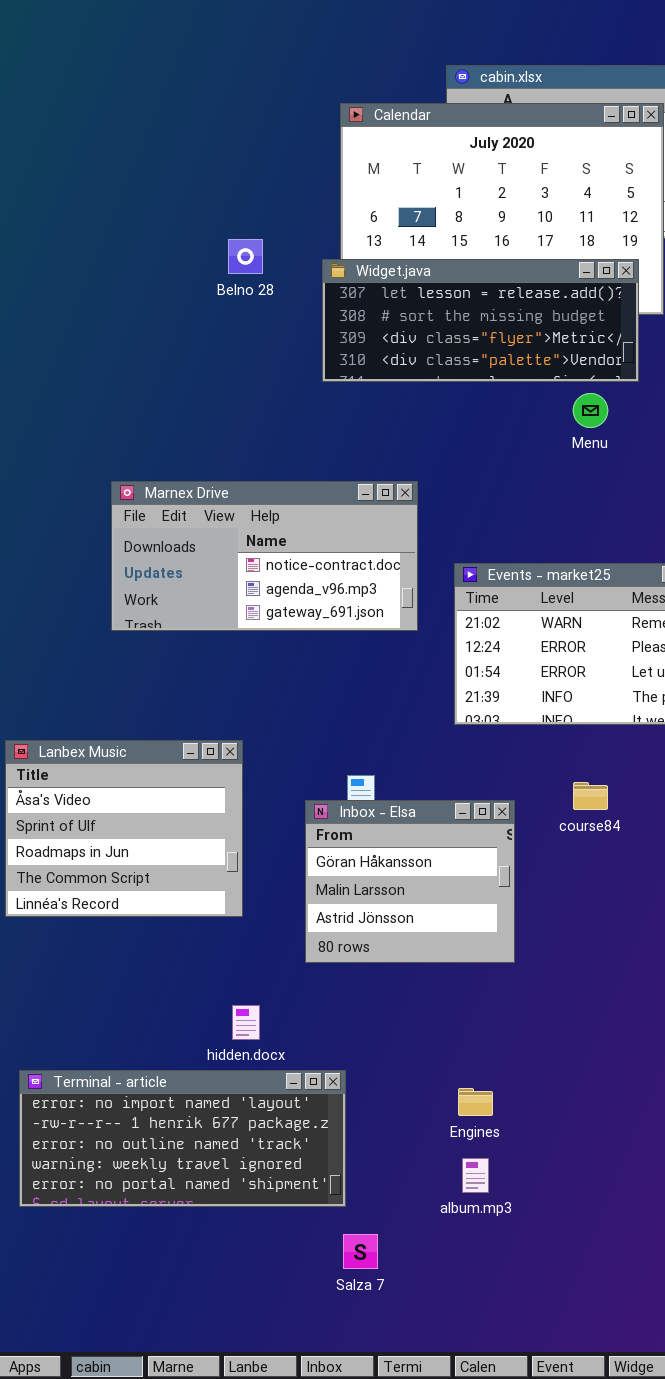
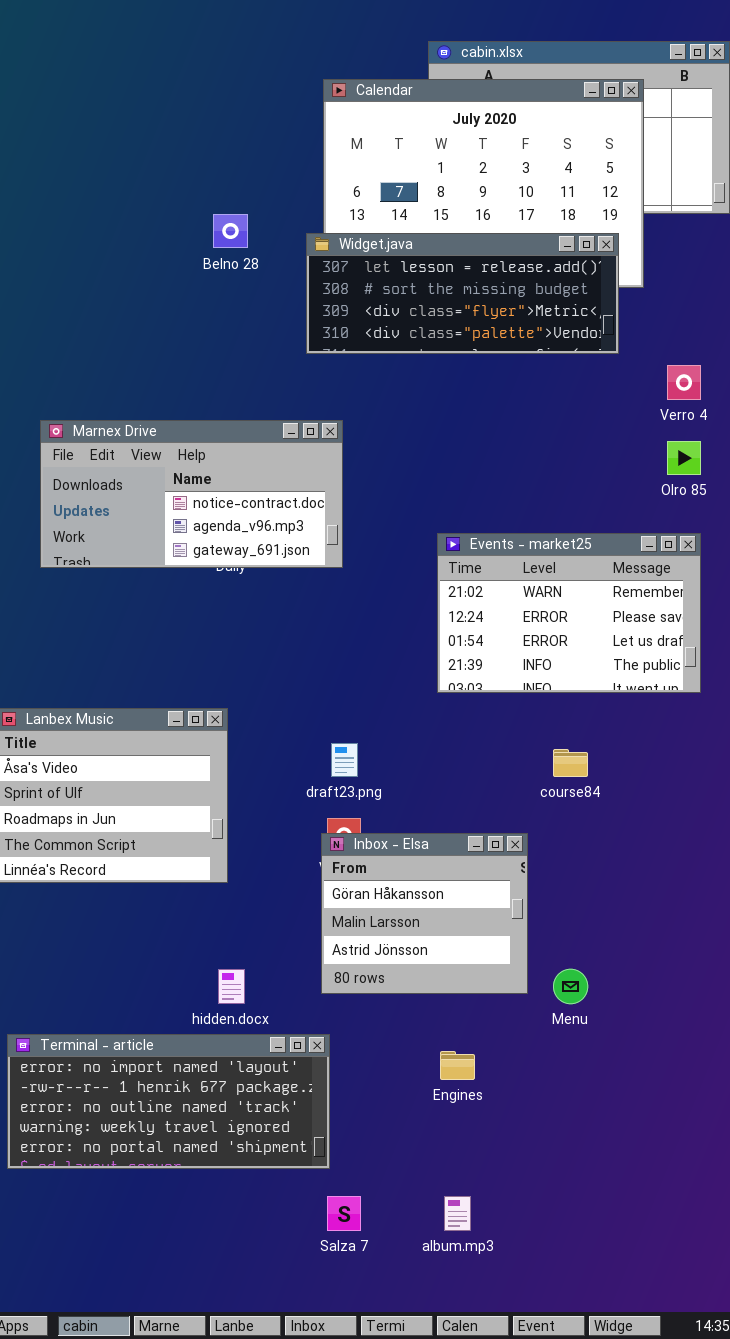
Menu: [573,393,608,428] -> [553,969,588,1004], moved
Marnex Drive: [111,481,418,631] -> [40,420,343,568], moved
Inbox - Elsa: [305,800,515,963] -> [321,833,528,994], moved
album.mp3: [462,1158,489,1193] -> [444,1196,471,1231], moved

